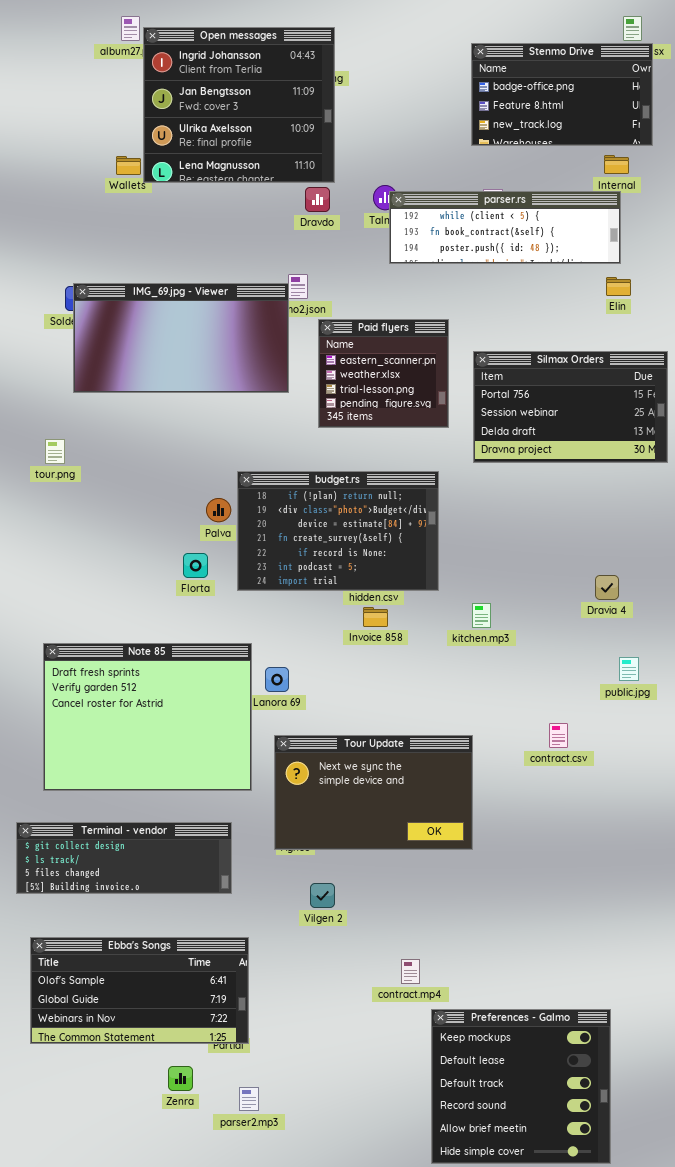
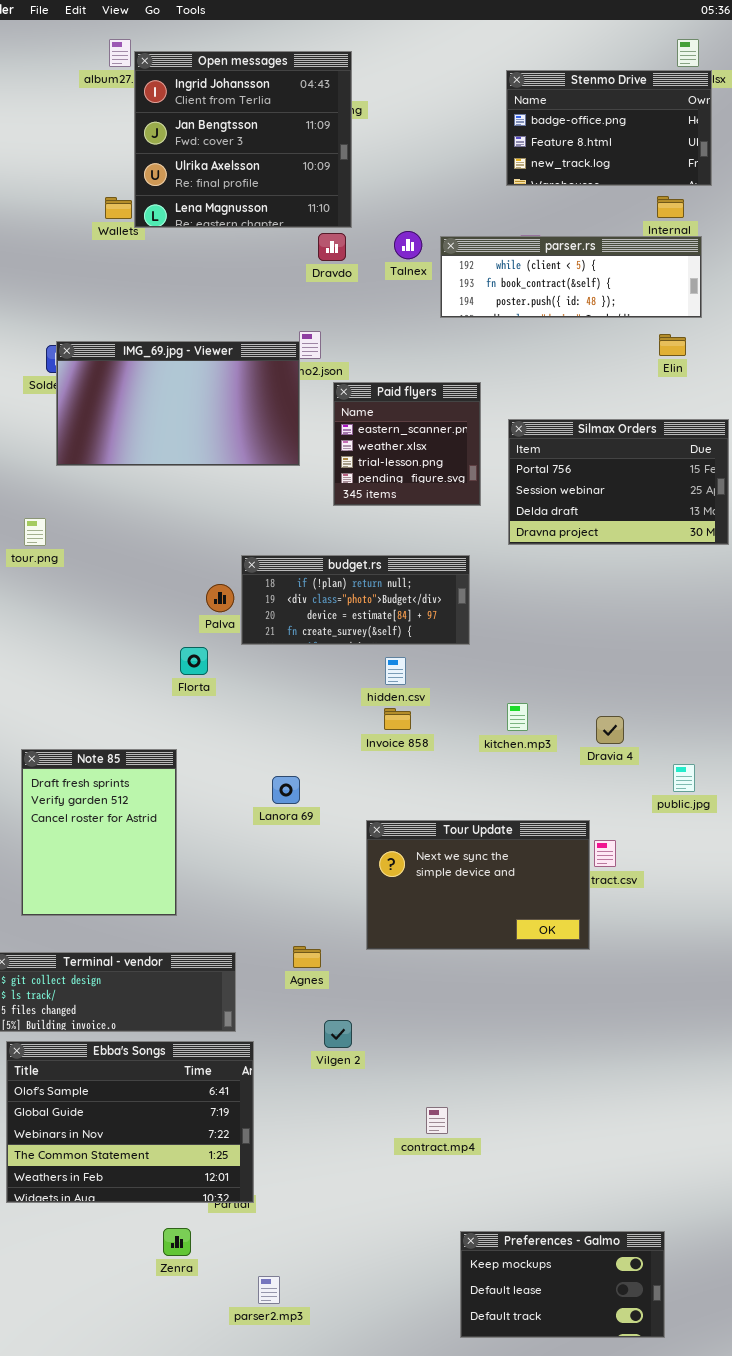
parser.rs: [389,191,621,264] -> [440,236,702,318], moved
budget.rs: [237,471,439,591] -> [241,555,470,645], resized
Dravia 4: [595,575,619,600] -> [596,716,624,744], moved
Note 85: [43,643,252,791] -> [21,749,177,916], resized
Tour Update: [274,735,473,850] -> [366,820,590,950], moved
Ebba's Songs: [30,937,249,1044] -> [6,1041,254,1203], resized
Preferences - Galmo: [431,1009,611,1164] -> [460,1231,665,1338], resized
parser2.mp3: [239,1087,259,1111] -> [258,1276,280,1304], moved

